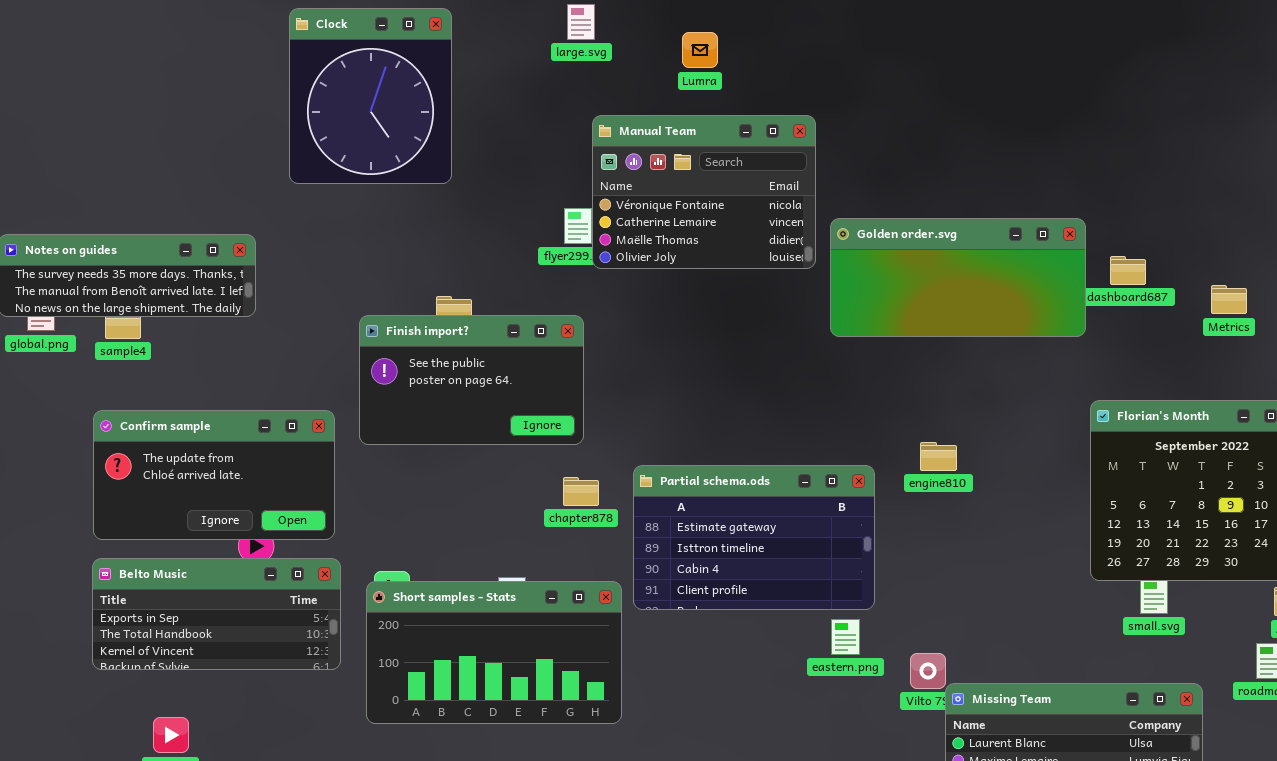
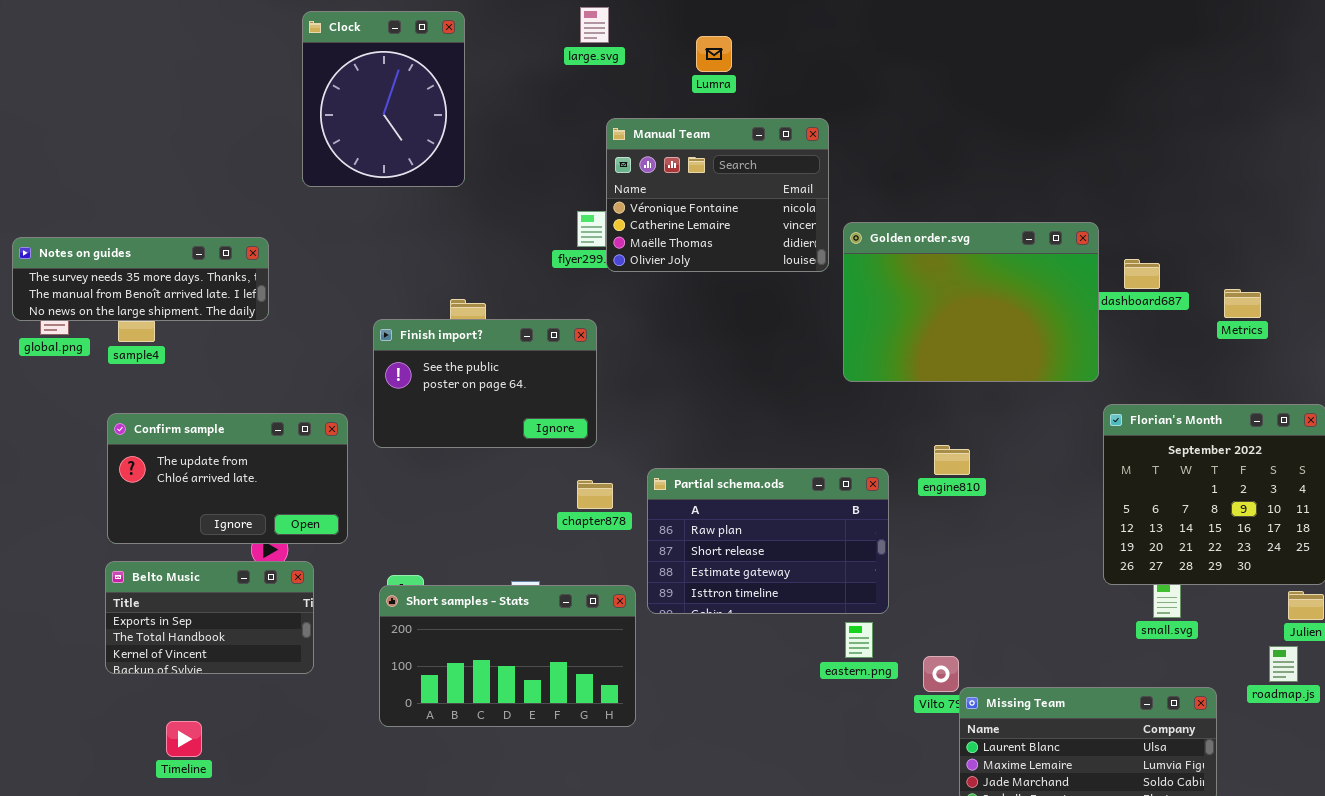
Golden order.svg: [830,218,1086,337] -> [843,222,1099,382], resized
Partial schema.ods: [633,465,875,610] -> [647,468,889,614], scrolled up 2 rows
Belto Music: [92,558,341,670] -> [105,561,314,674], resized

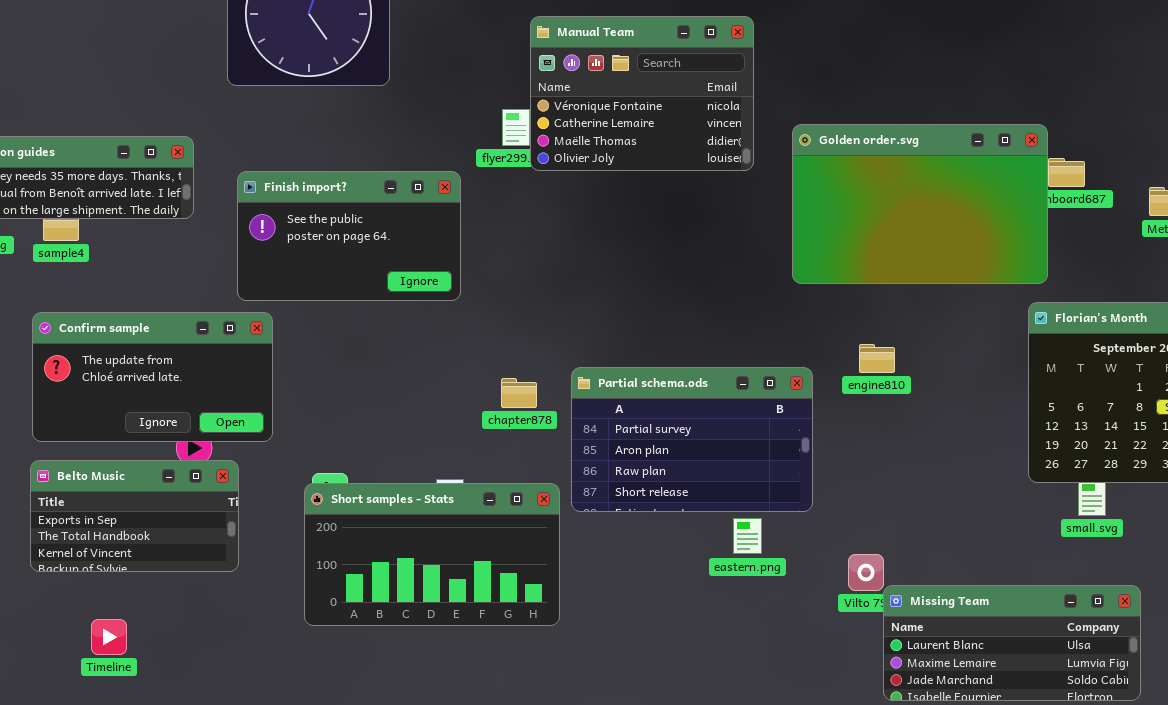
Golden order.svg: [843,222,1099,382] -> [792,124,1048,284], moved
Finish import?: [373,319,597,448] -> [237,171,461,301], moved
Partial schema.ods: [647,468,889,614] -> [571,367,813,512], scrolled up 2 rows
eastern.png: [845,622,873,658] -> [733,518,762,554], moved

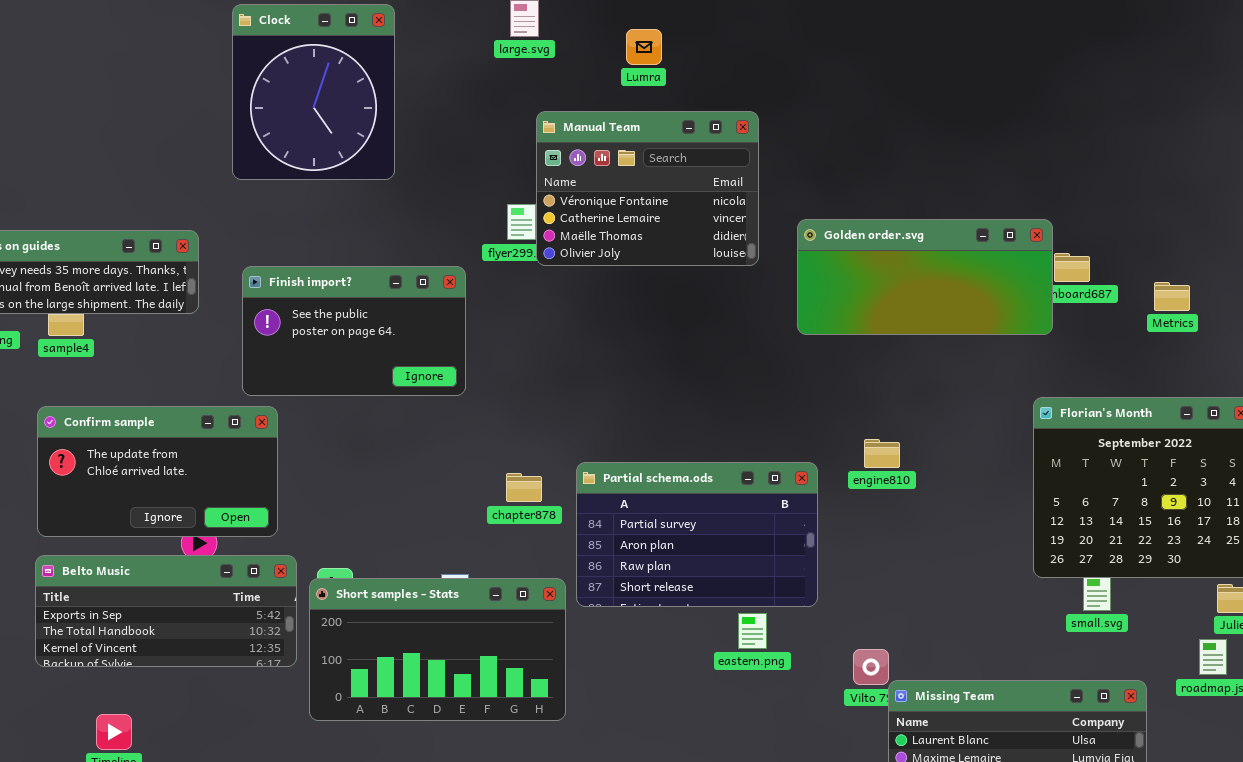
Golden order.svg: [792,124,1048,284] -> [797,219,1053,335], resized
Belto Music: [30,460,239,572] -> [35,555,297,667], resized

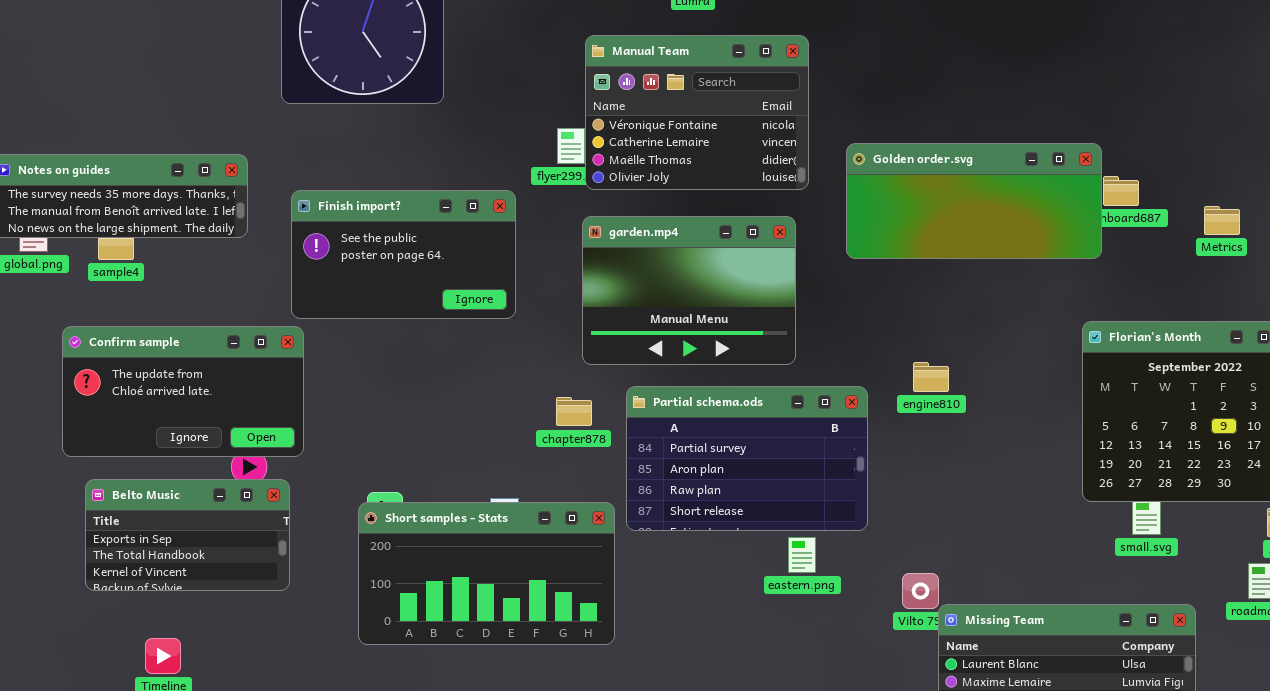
garden.mp4: none -> [582,216,796,365], opened
Confirm sample: [37,406,278,537] -> [62,326,304,457], moved
Belto Music: [35,555,297,667] -> [85,479,290,591], resized

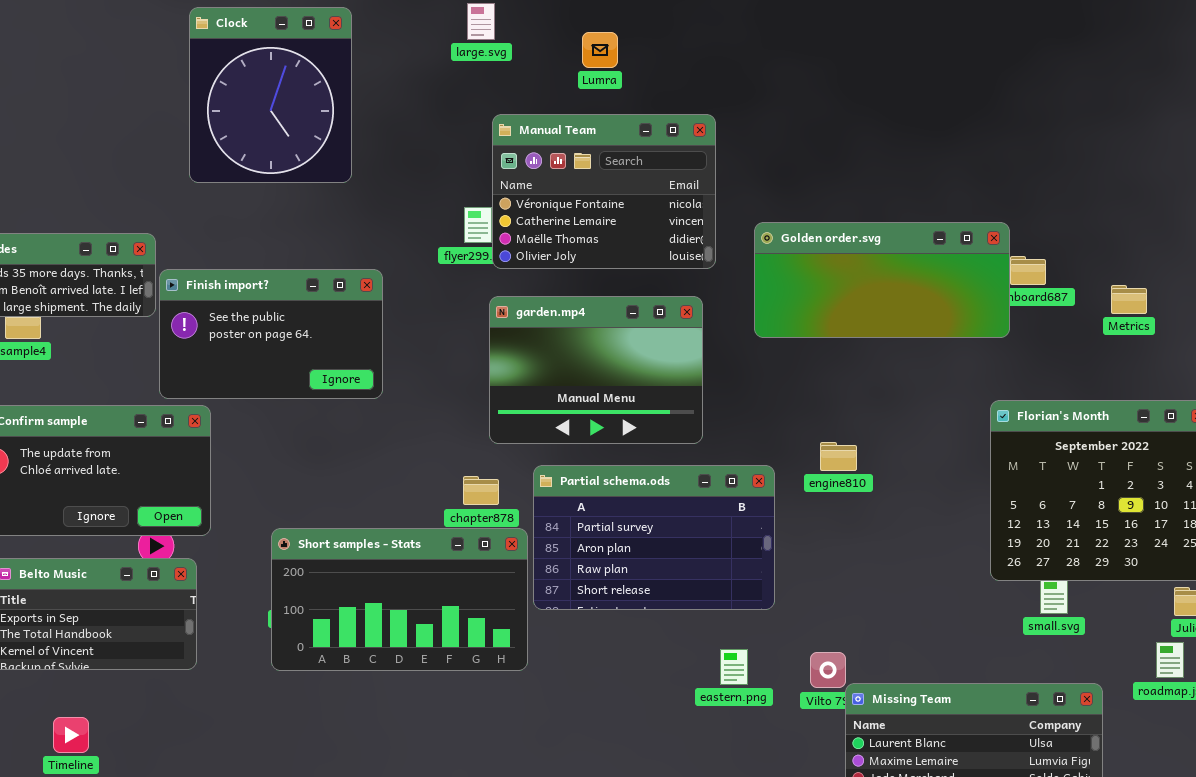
Finish import?: [291,190,516,319] -> [159,269,383,399], moved
Short samples - Stats: [358,502,615,645] -> [271,528,528,671], moved
eastern.png: [788,537,816,573] -> [720,649,748,685], moved

